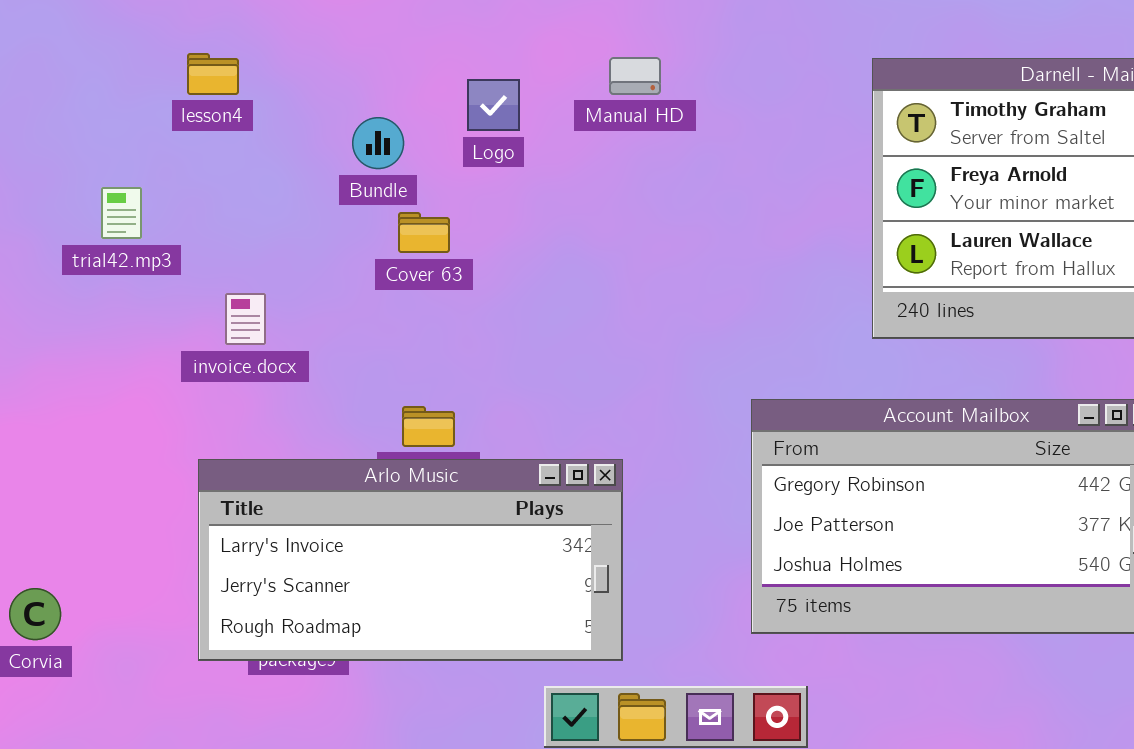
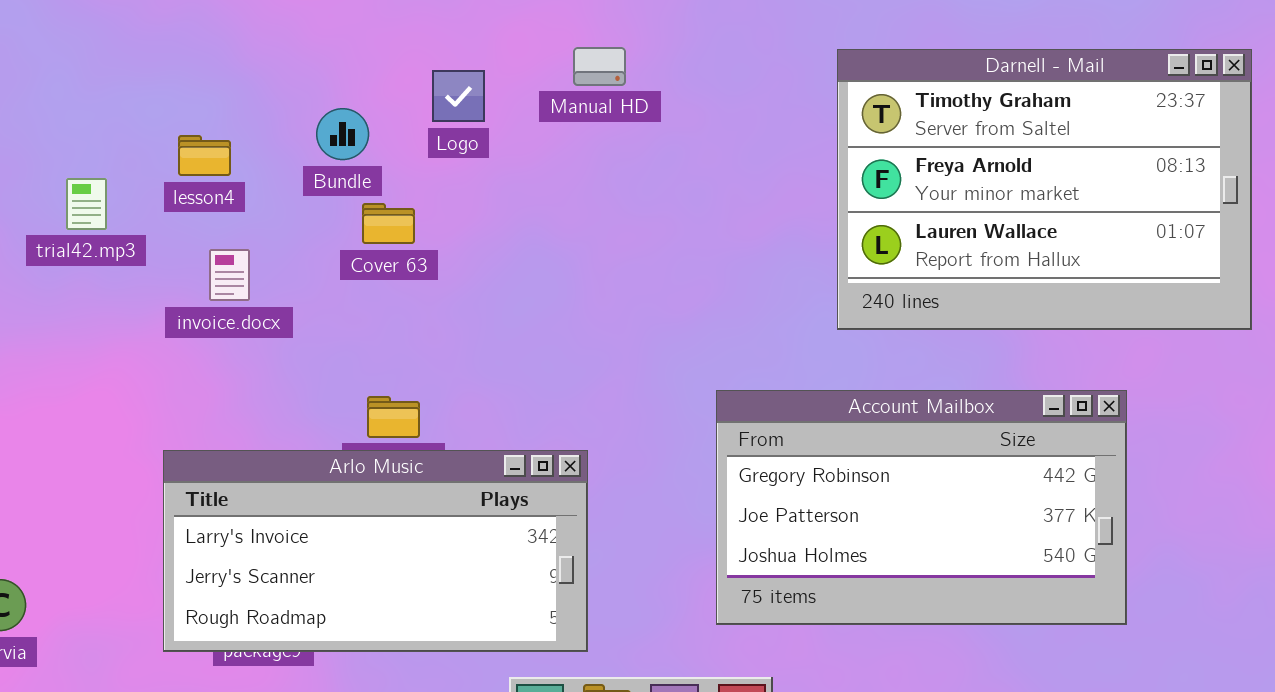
lesson4: [187,53,239,95] -> [178,135,231,176], moved
invoice.docx: [225,293,266,345] -> [209,249,250,301], moved

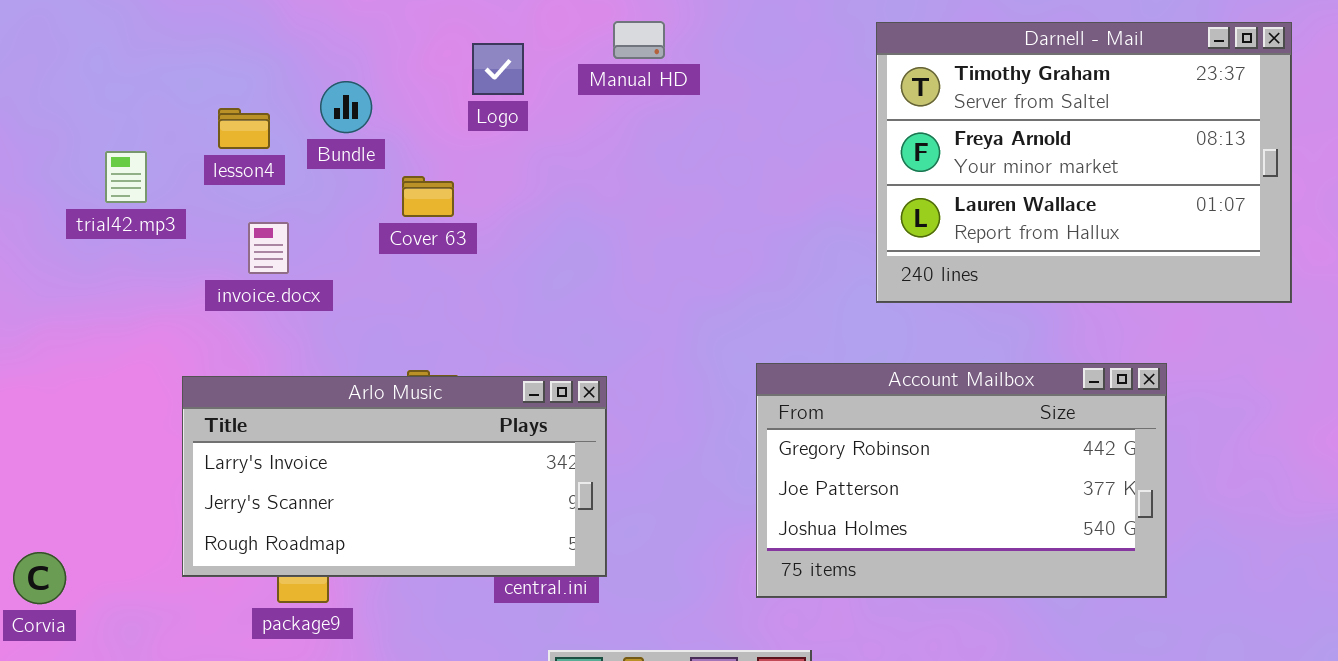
Bundle: [316,108,369,160] -> [320,81,372,133], moved
Arlo Music: [163,450,588,652] -> [182,376,607,577], moved

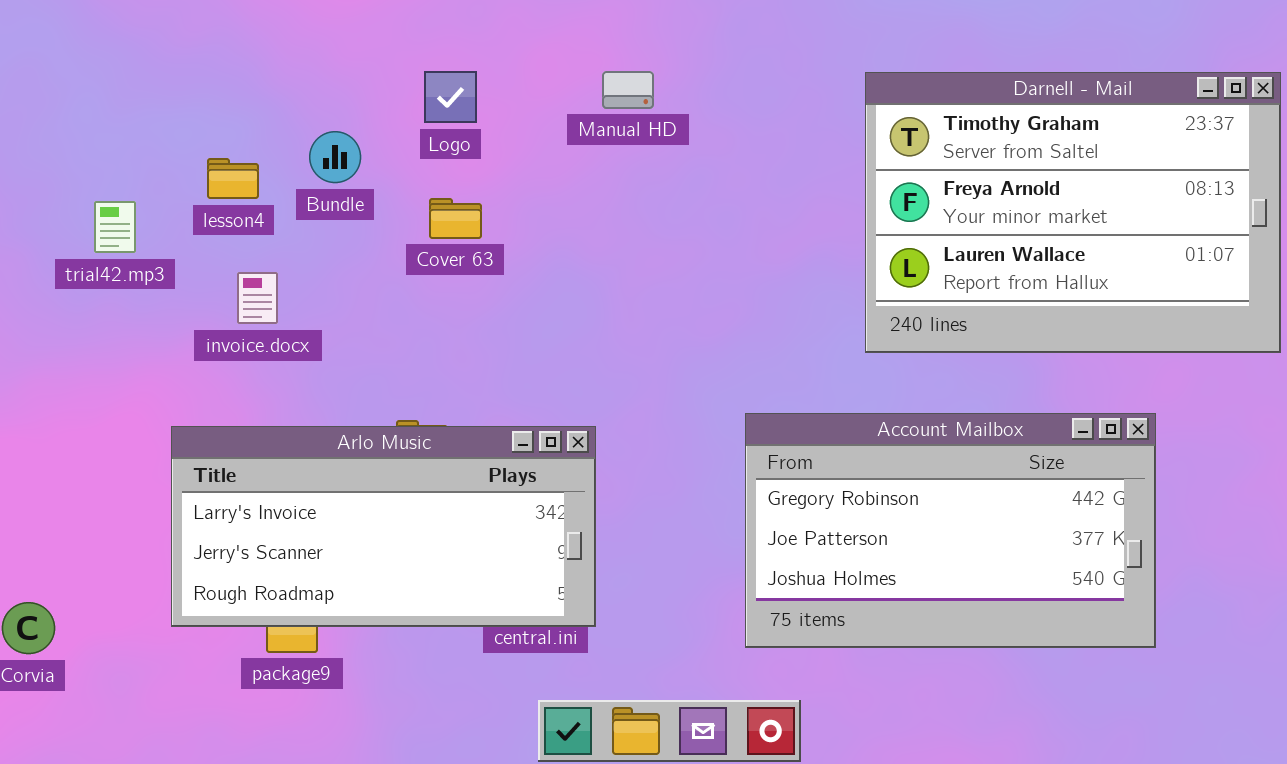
Logo: [472,43,524,95] -> [424,71,477,123], moved
Cover 63: [402,176,454,217] -> [429,198,482,239], moved

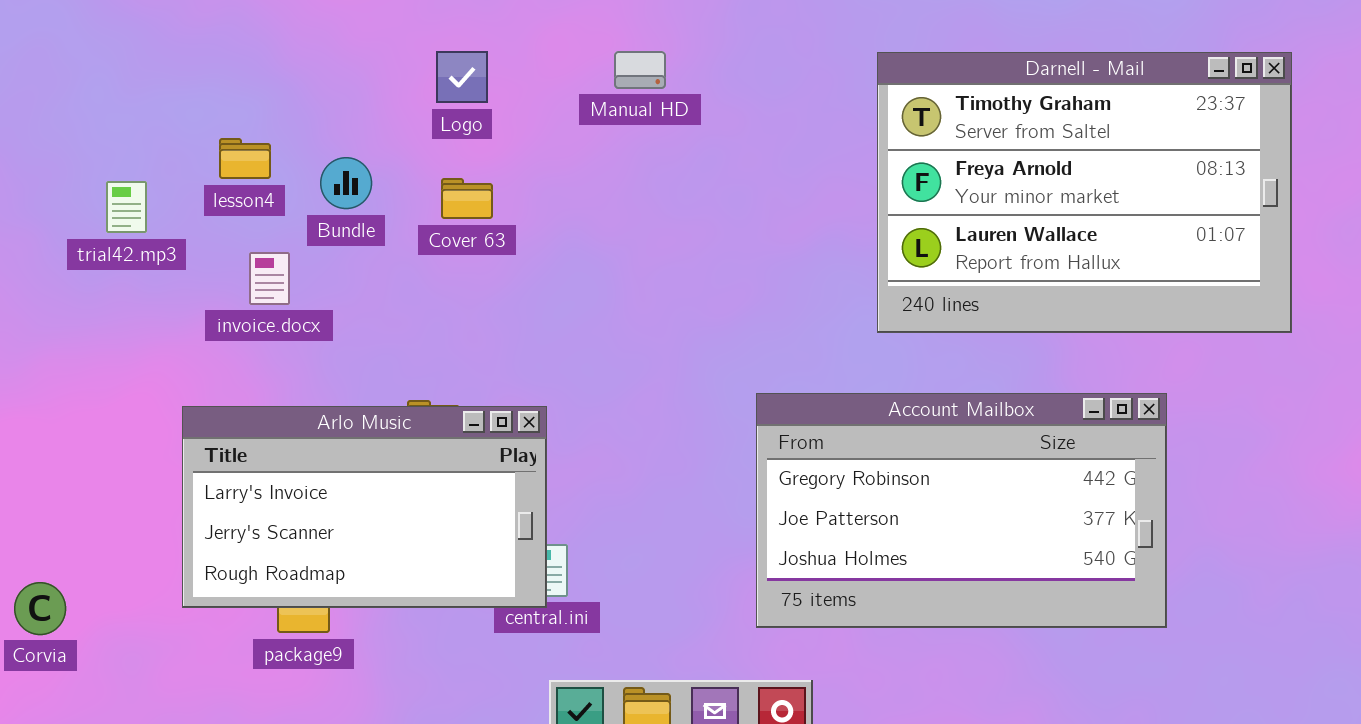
Bundle: [309,131,361,183] -> [320,157,372,209], moved
Arlo Music: [171,426,596,627] -> [182,406,547,608], resized

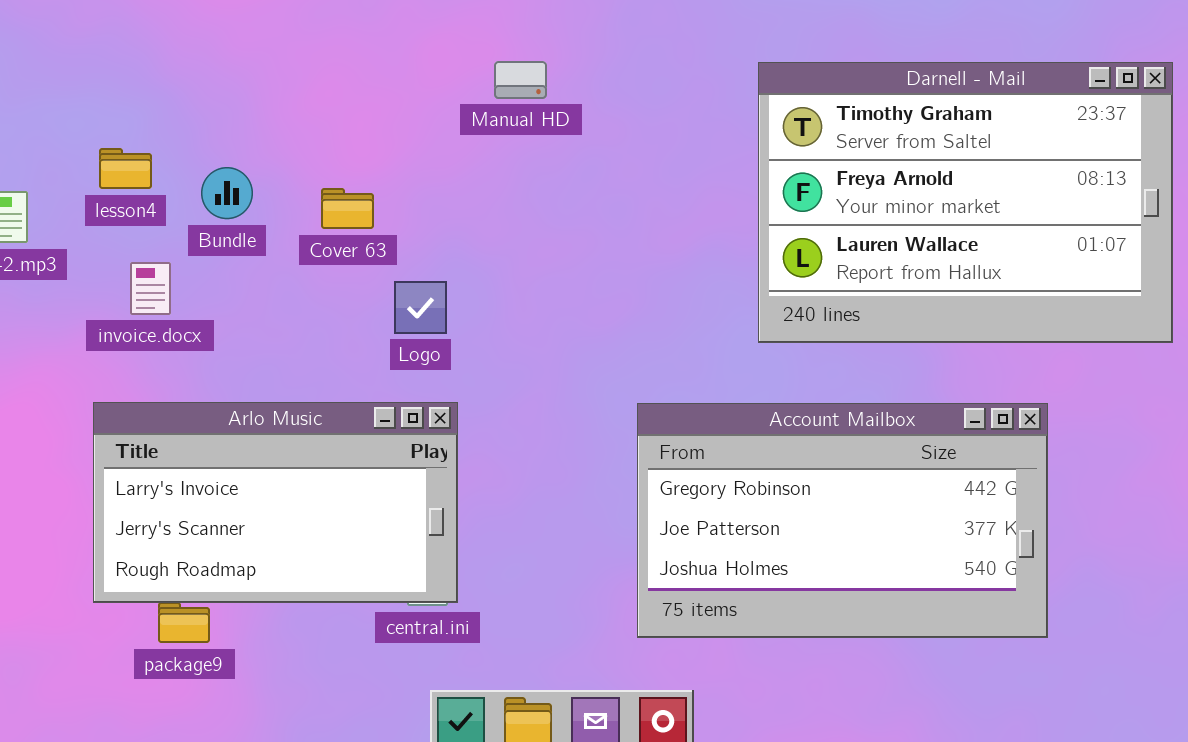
Logo: [436,51,488,103] -> [394,281,447,334], moved
Arlo Music: [182,406,547,608] -> [93,402,458,603], moved

